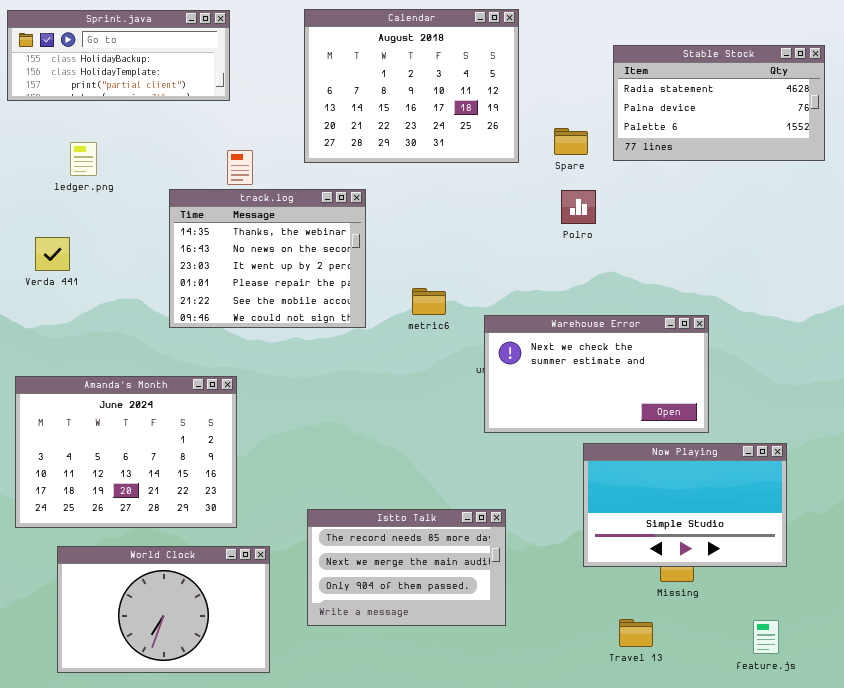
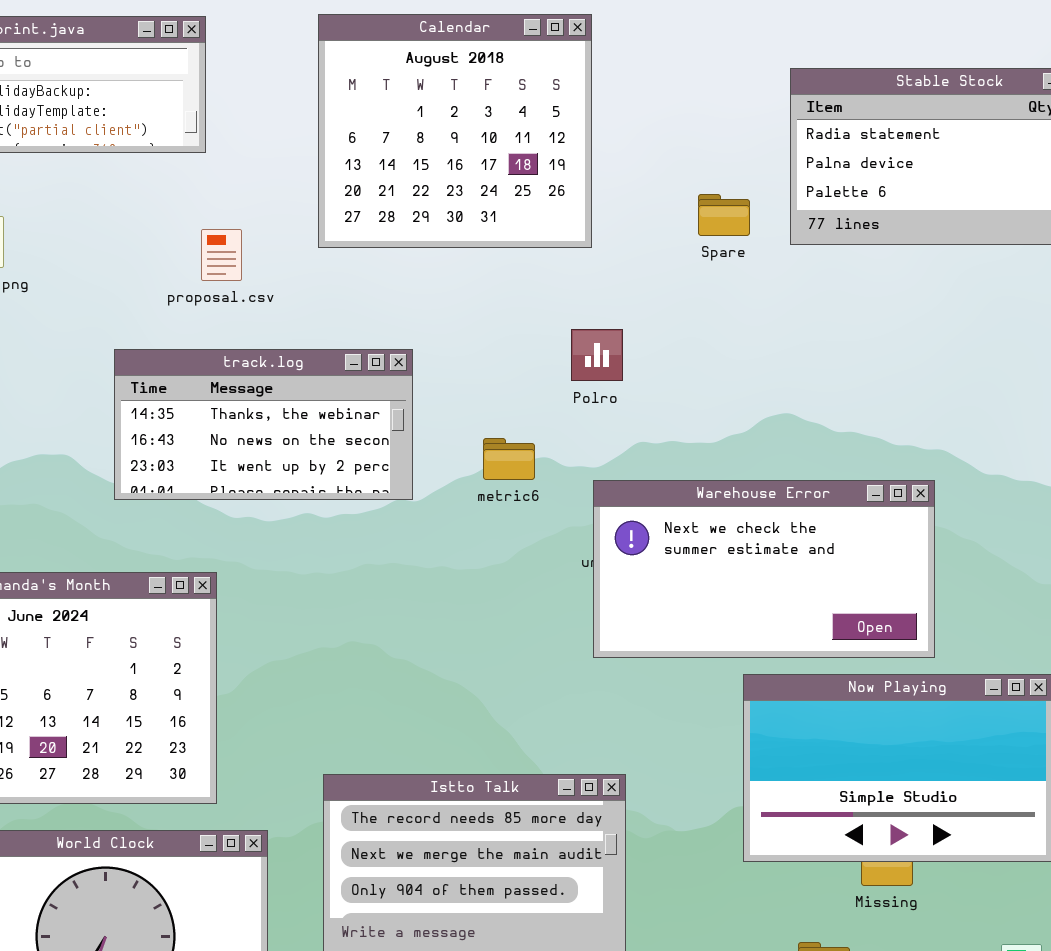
Calendar: [304,9,519,163] -> [318,14,592,248], resized
track.log: [169,189,366,328] -> [114,349,413,500], resized
Polro: [561,190,596,224] -> [571,329,623,381], moved

